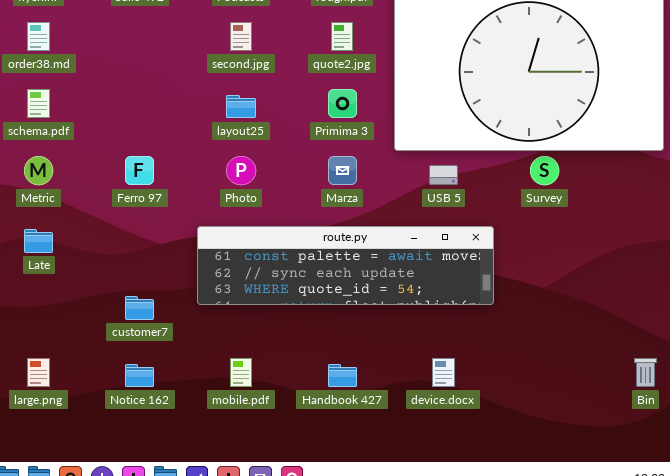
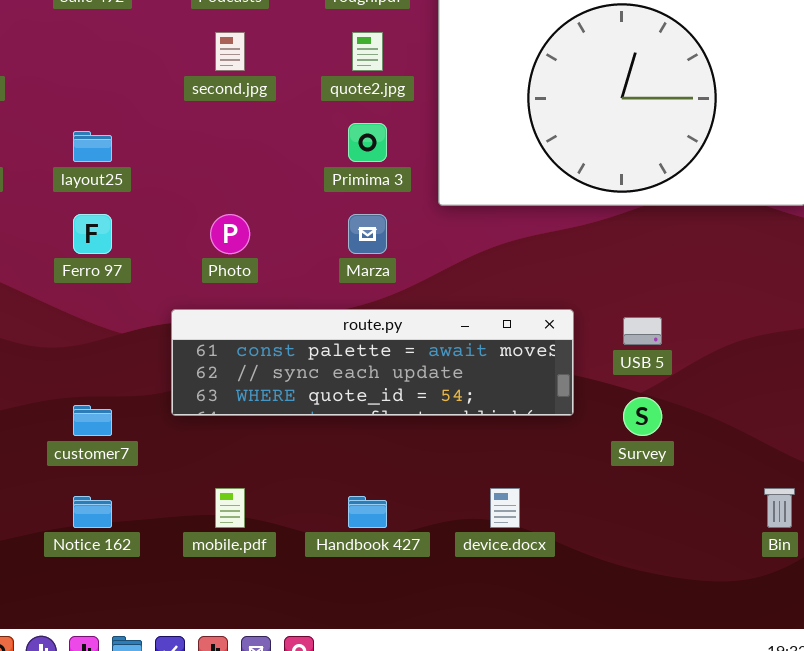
layout25: [226,95,256,118] -> [73,131,112,162], moved
Survey: [530,156,559,185] -> [623,397,662,436], moved
USB 5: [429,165,458,185] -> [623,317,662,345], moved

